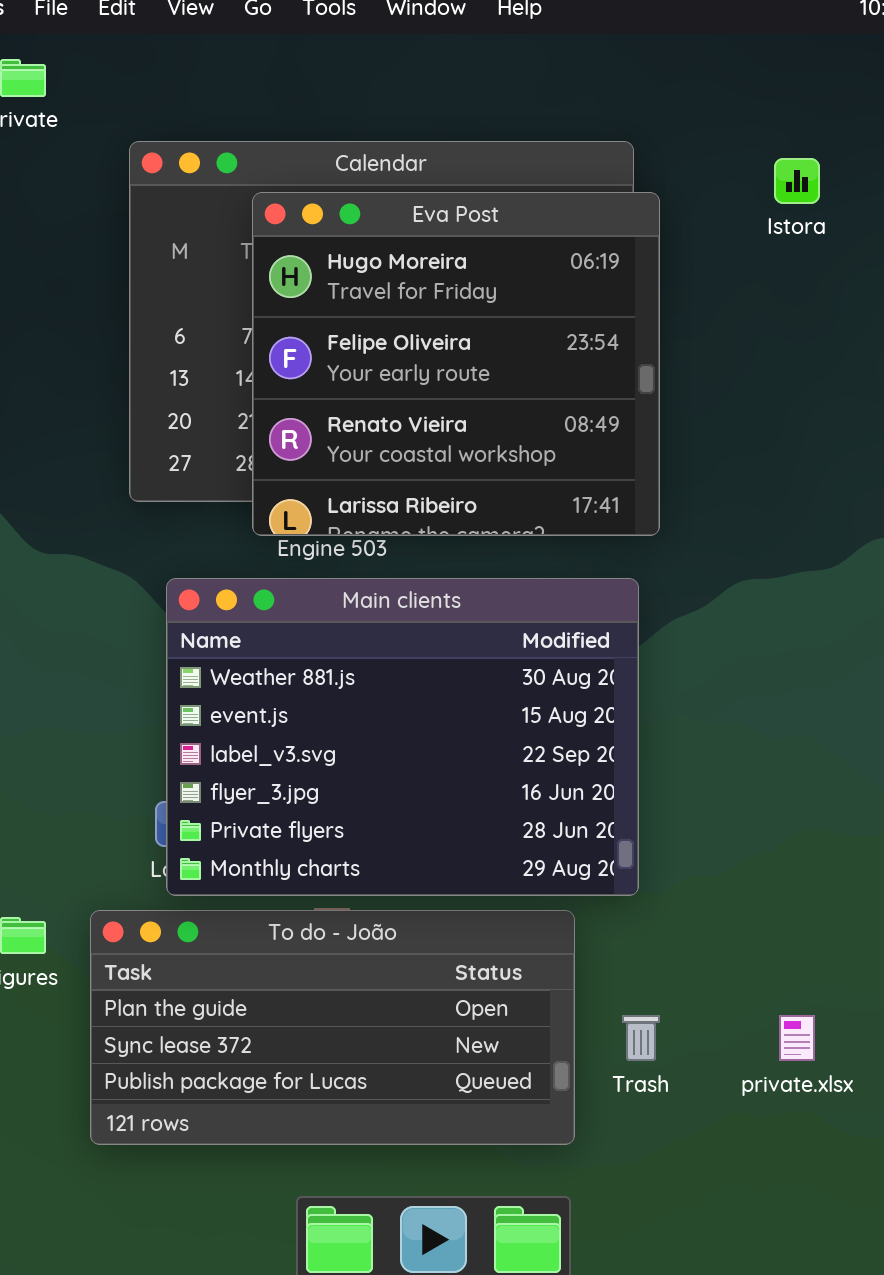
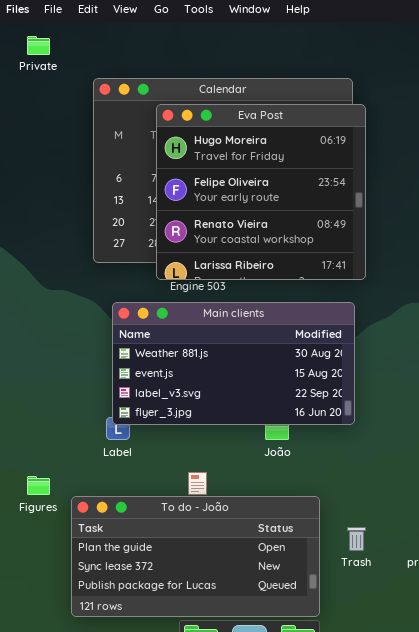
Main clients: [166,578,639,896] -> [112,302,355,425], resized
To do - João: [90,910,575,1145] -> [71,496,320,617], moved

